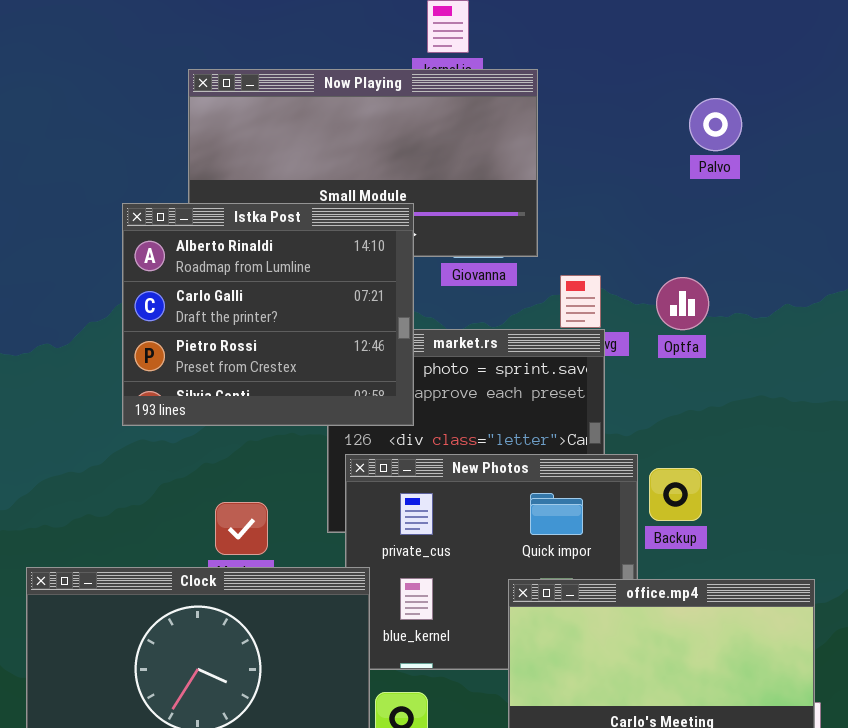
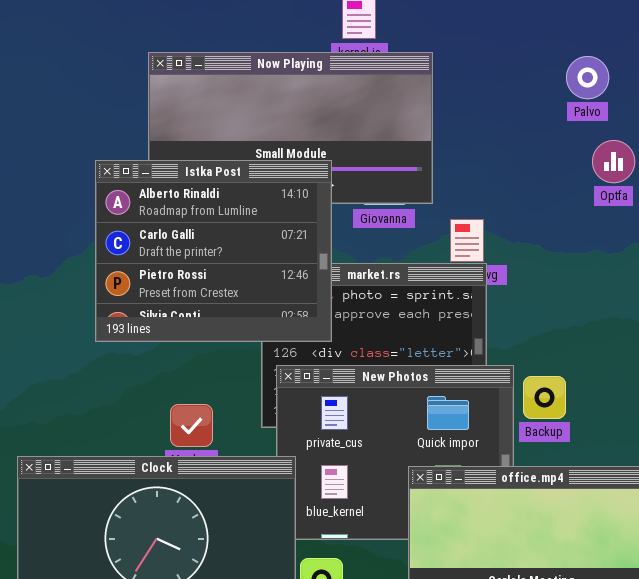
Palvo: [689,98,742,151] -> [566,56,609,99], moved
Optfa: [656,277,709,330] -> [592,140,635,183], moved

